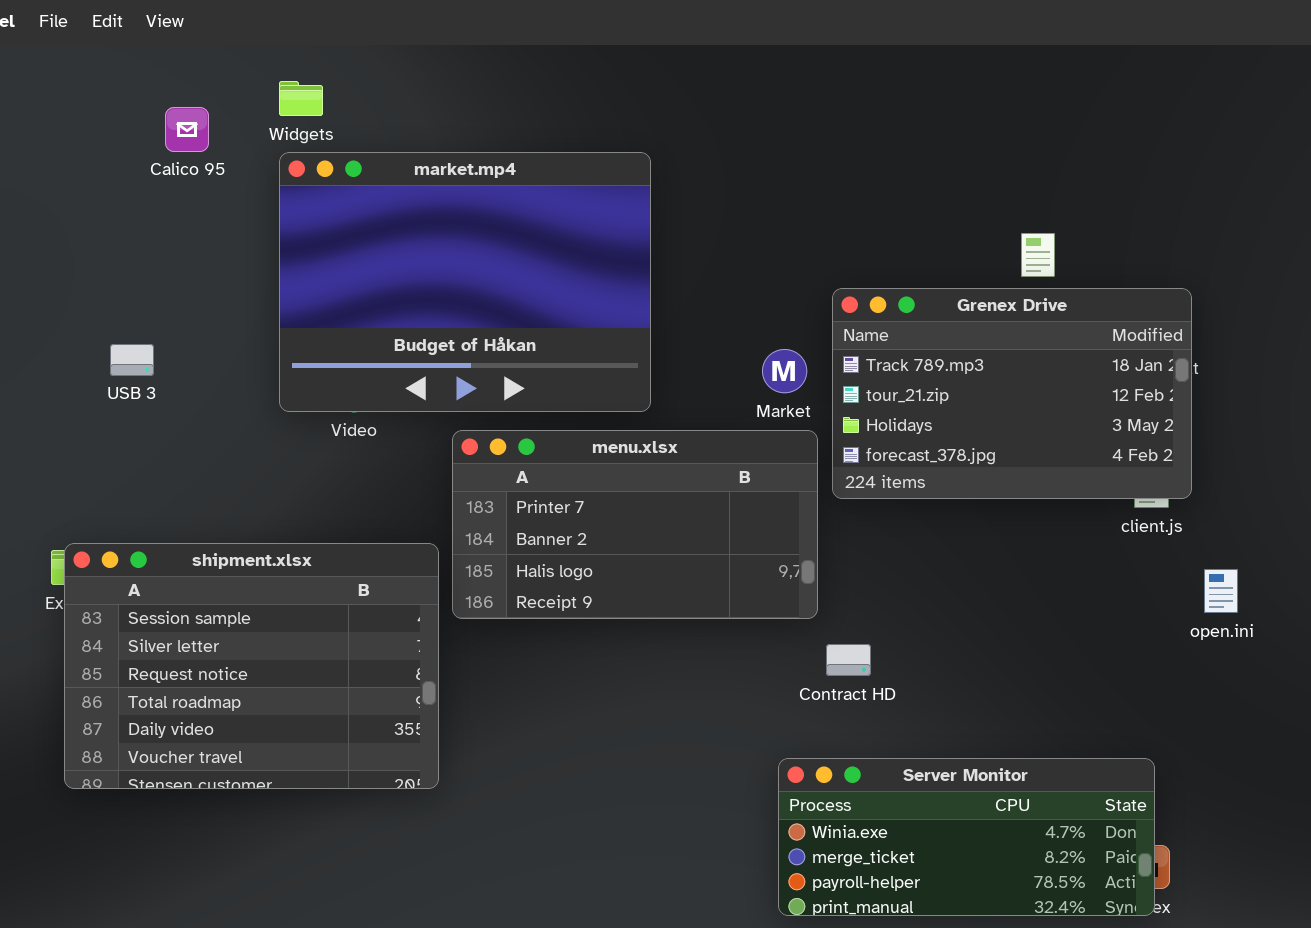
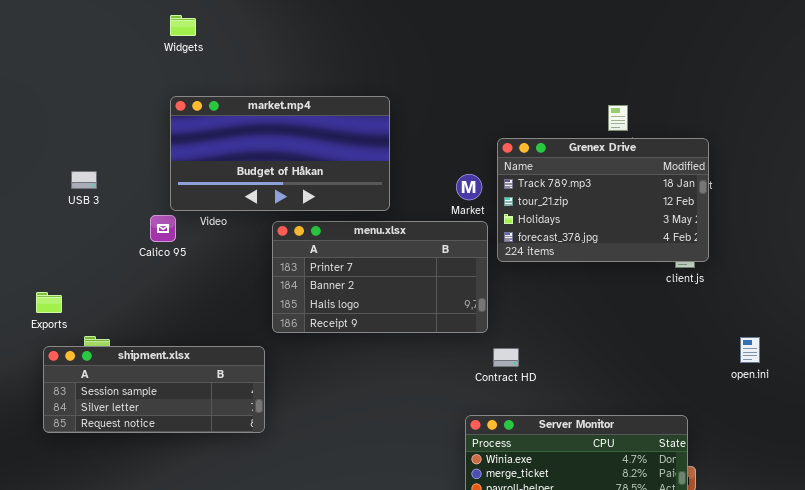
Calico 95: [165,107,209,152] -> [150,215,176,242], moved
market.mp4: [279,152,651,412] -> [170,96,390,211], resized
shipment.xlsx: [64,543,439,789] -> [43,346,265,433], resized
open.ini: [1204,569,1238,613] -> [740,337,760,363], moved

